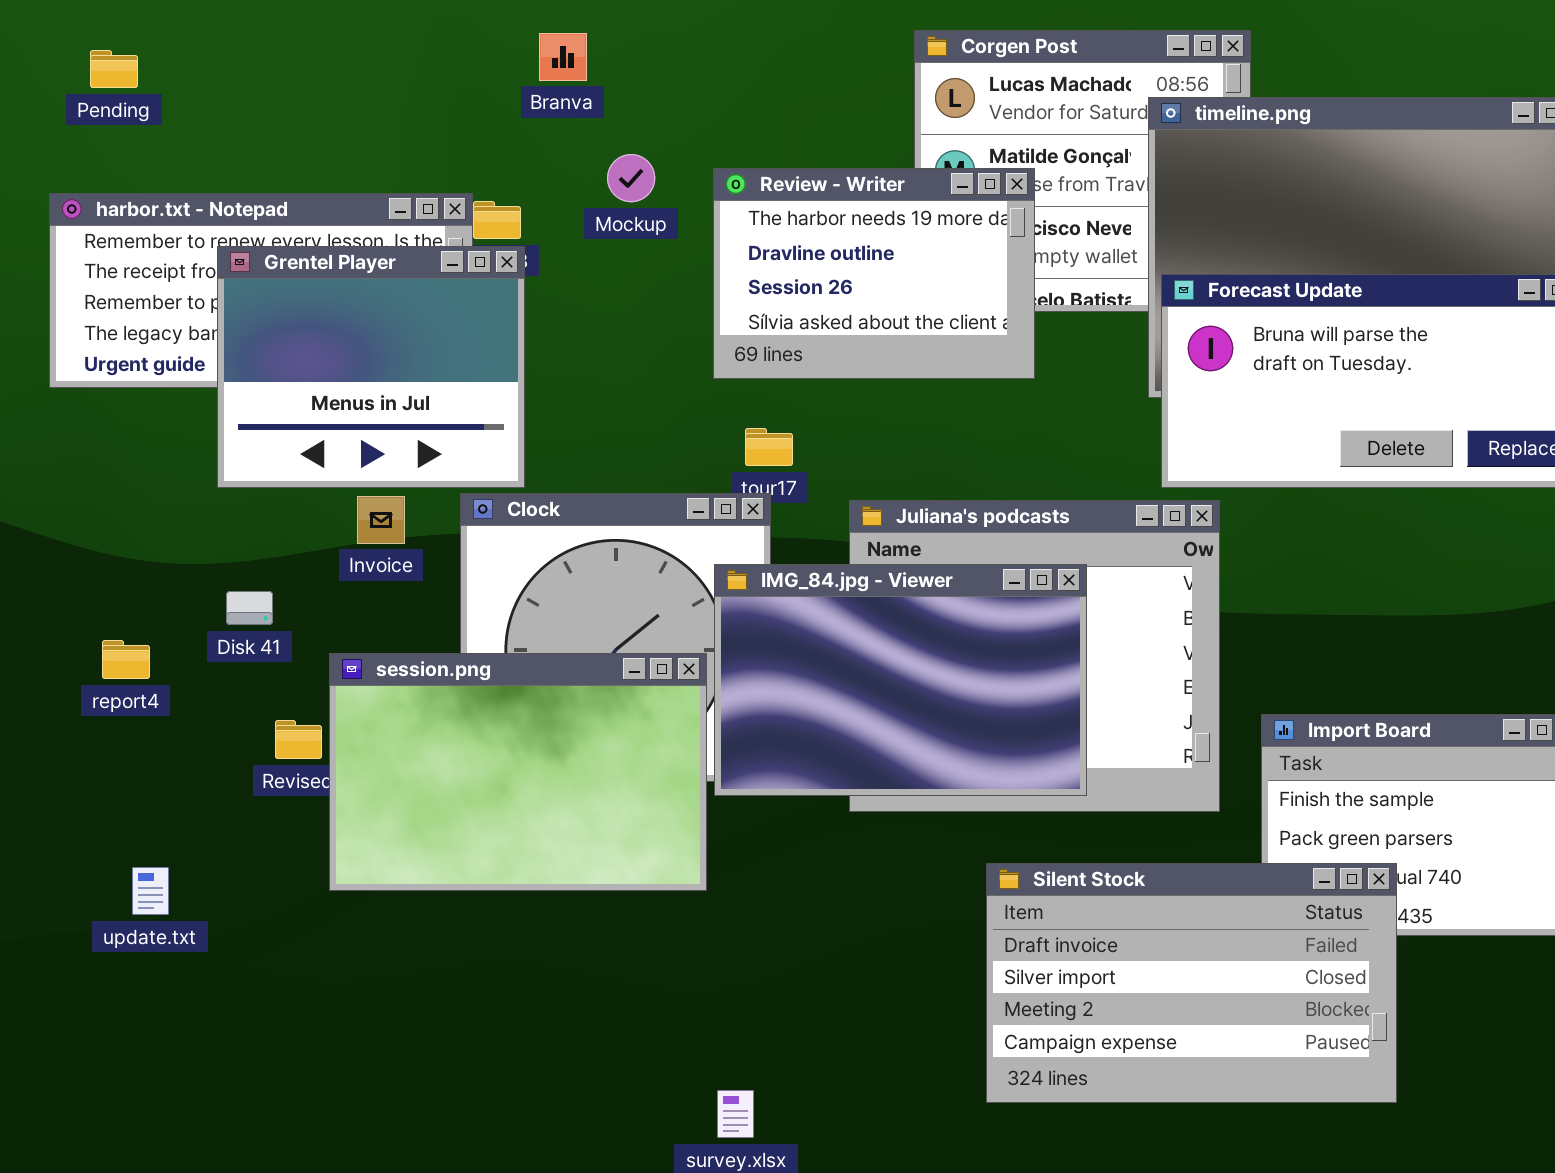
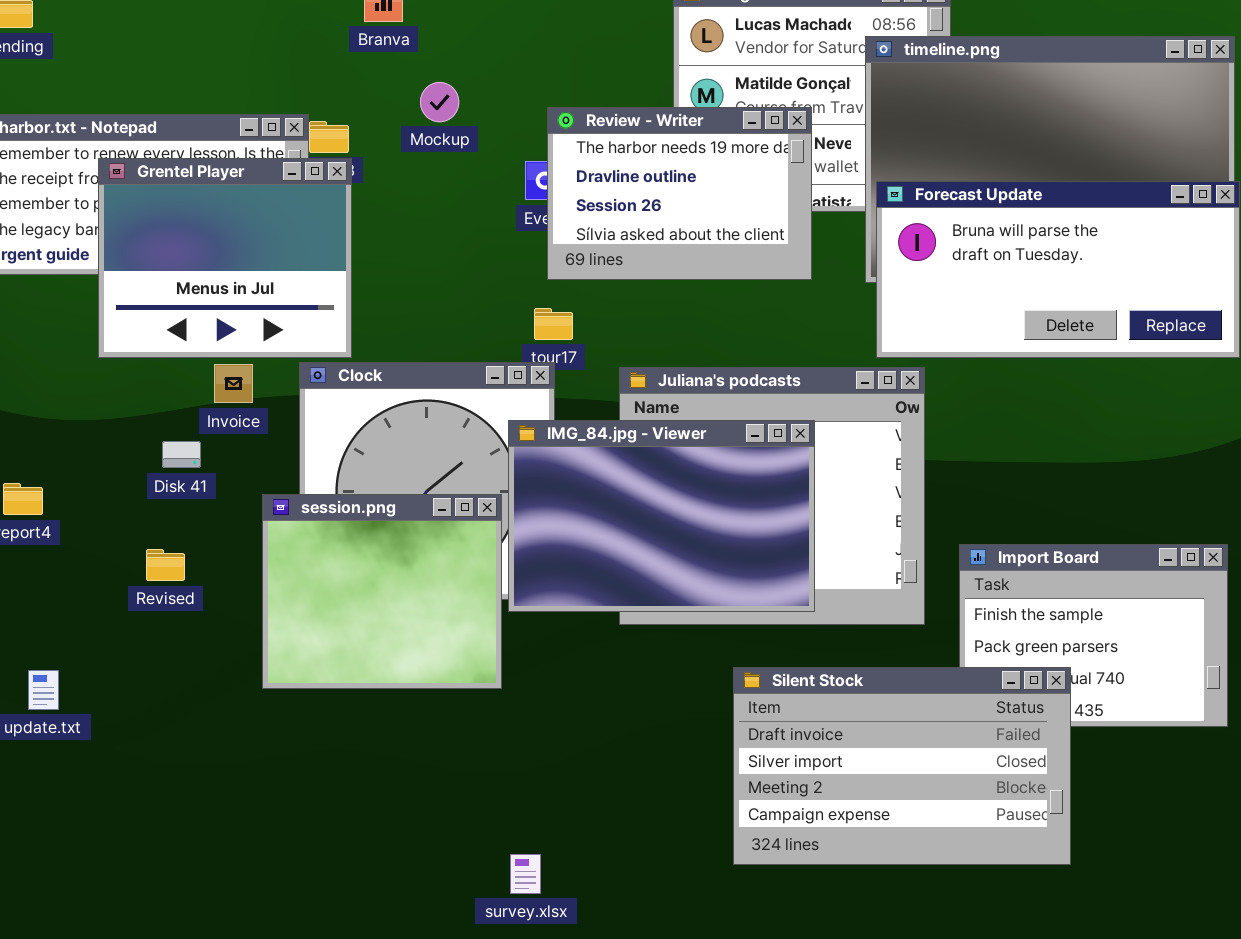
Review - Writer: [713,168,1035,379] -> [547,107,812,280], moved
Disk 41: [226,591,273,625] -> [162,441,201,468], moved
session.png: [329,653,707,891] -> [262,494,502,689], resized

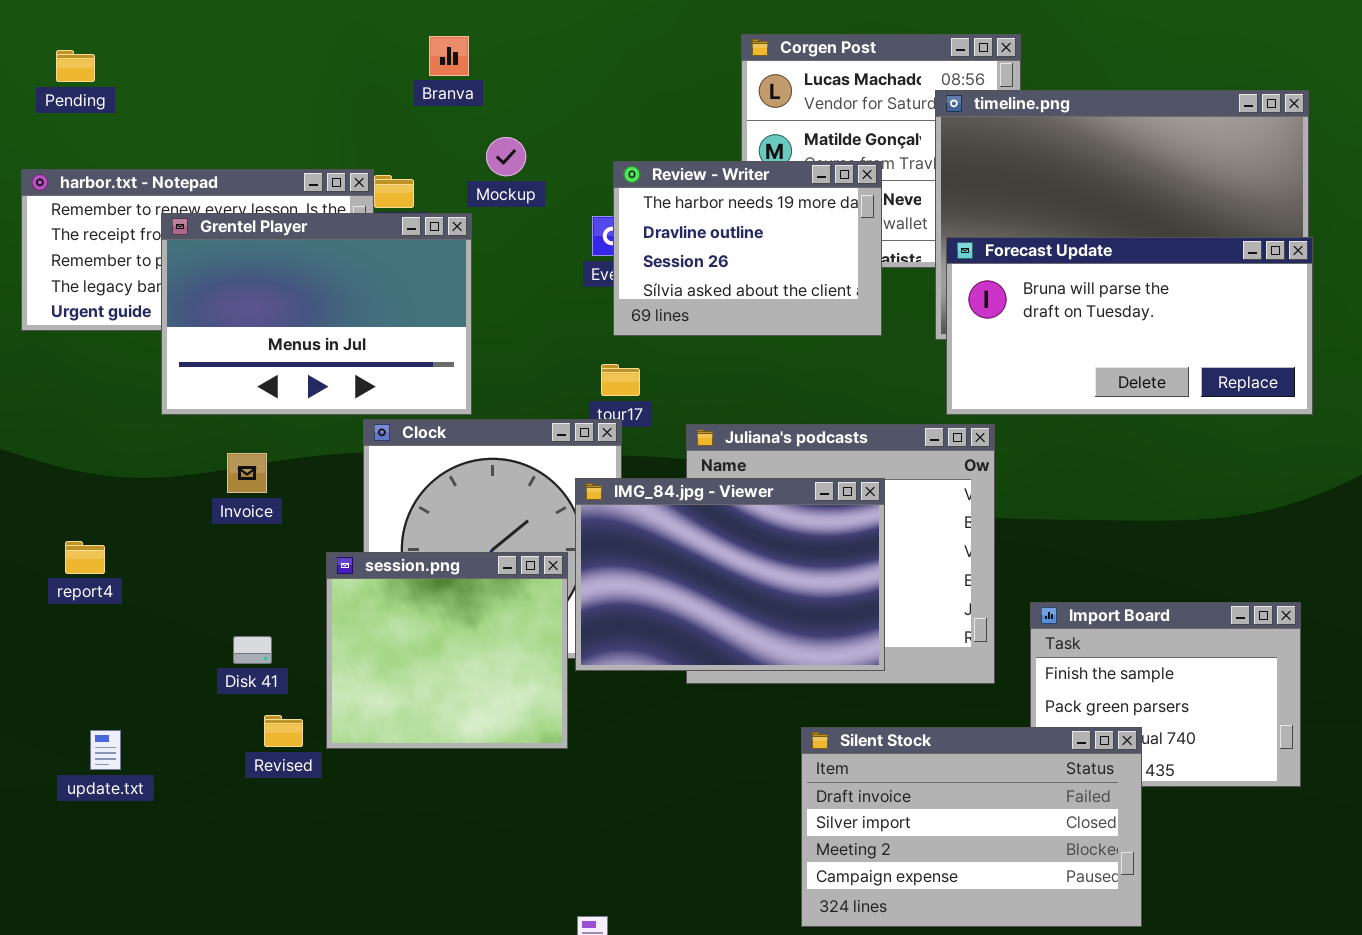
Grentel Player: [98,158,352,358] -> [161,213,472,415], resized
Invoice: [214,364,253,403] -> [227,453,267,493], moved
Disk 41: [162,441,201,468] -> [233,636,272,664], moved
Revised: [146,549,185,581] -> [264,715,303,747], moved

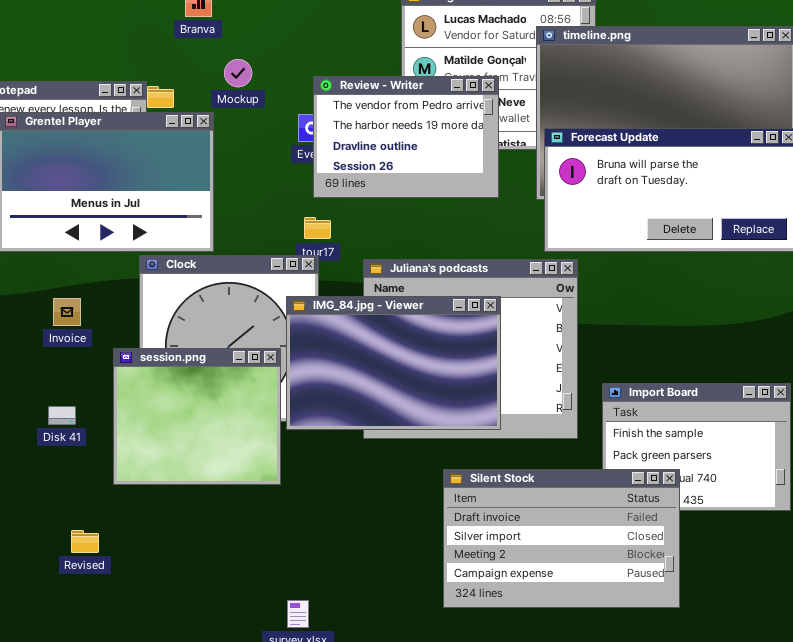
Review - Writer: [613,161,882,336] -> [313,76,499,198], scrolled up 1 row
Invoice: [227,453,267,493] -> [53,298,81,326], moved
Revised: [264,715,303,747] -> [71,530,99,553], moved

